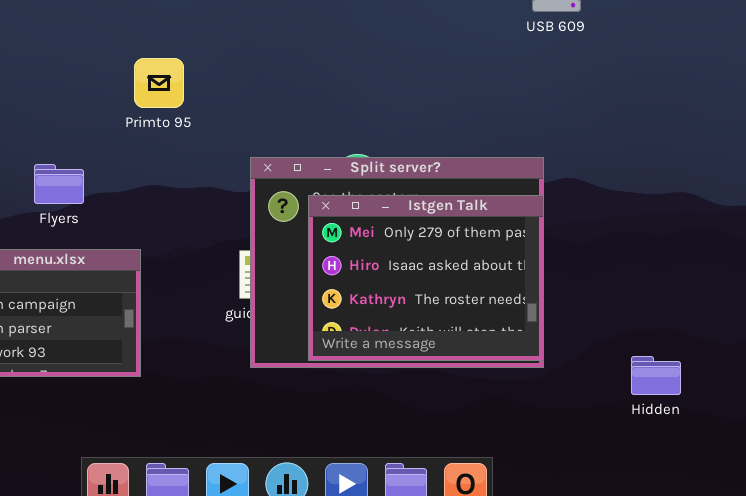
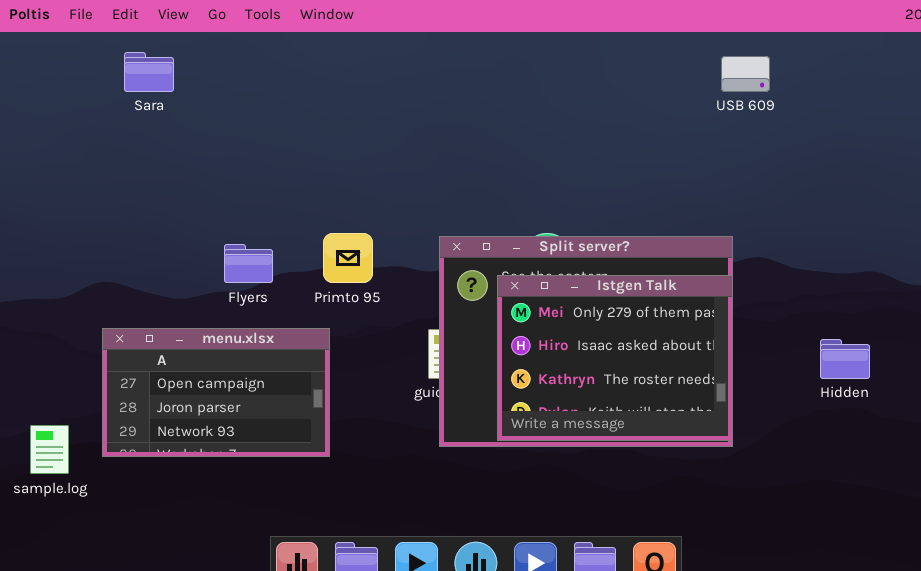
Primto 95: [134,58,184,108] -> [323,233,373,283], moved
Hidden: [631,356,681,395] -> [820,339,870,379], moved

